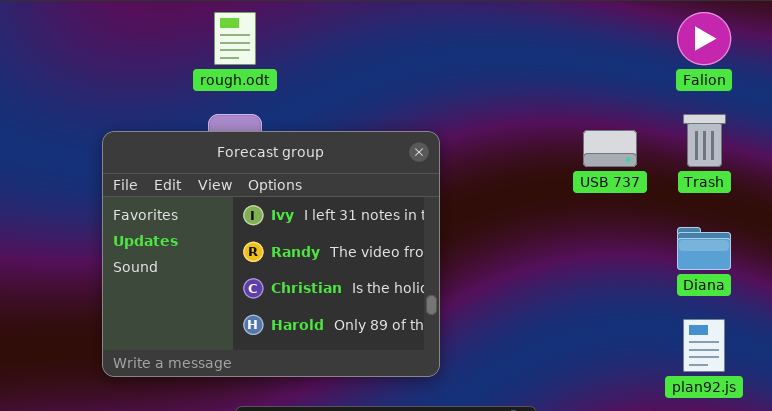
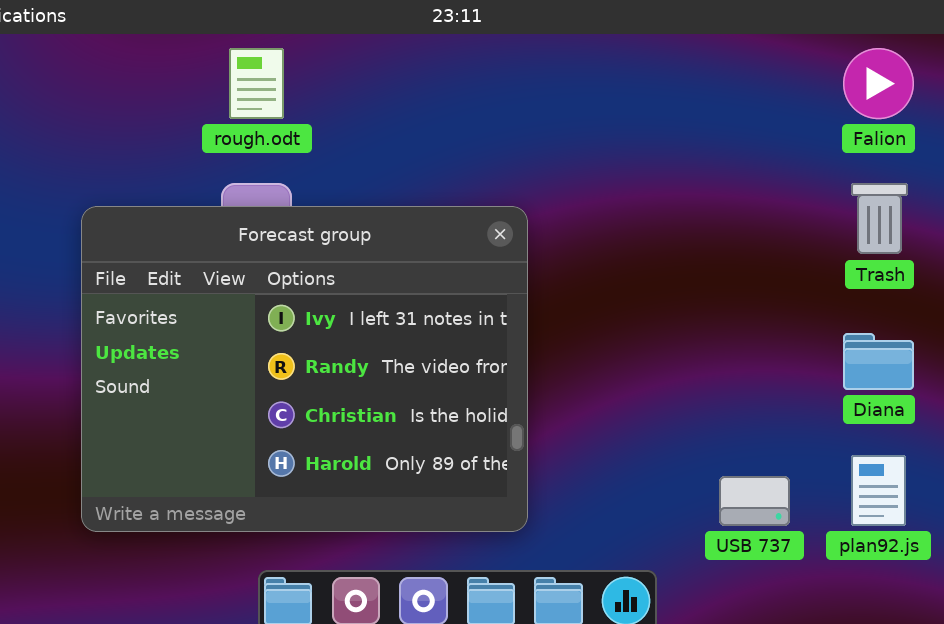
USB 737: [583,130,637,167] -> [719,476,790,526], moved

